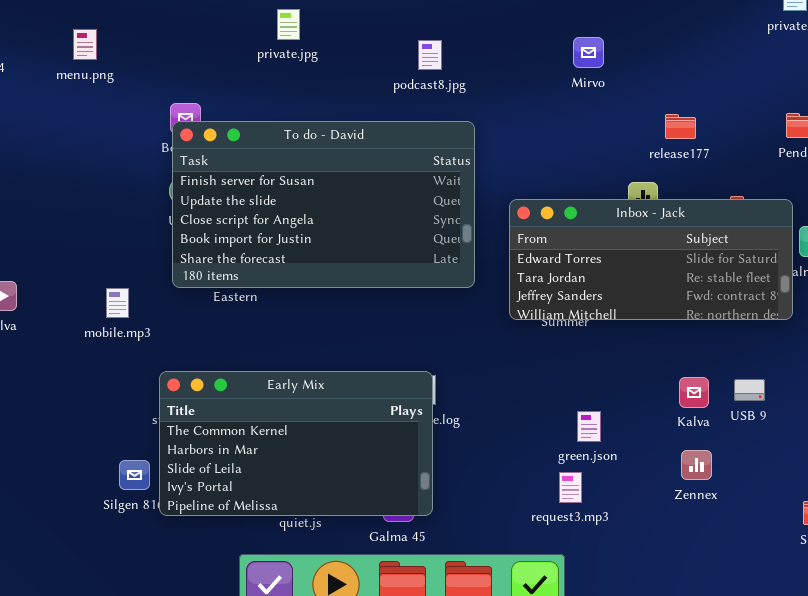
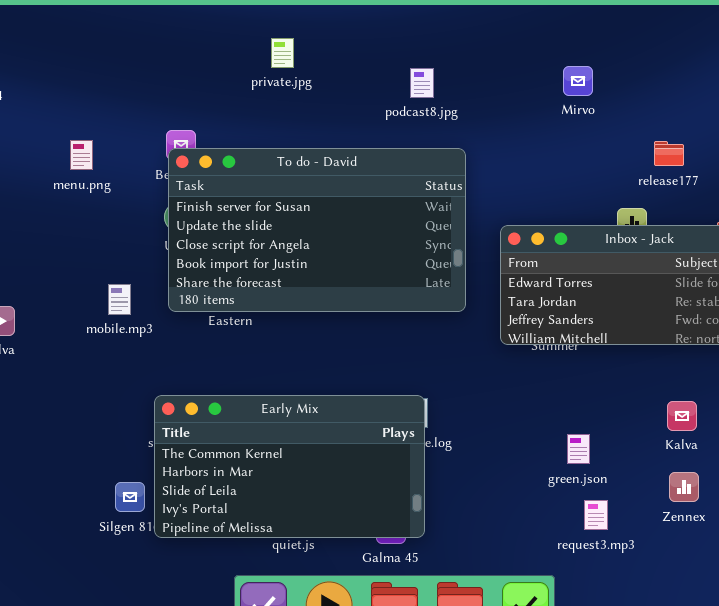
menu.png: [73,29,97,60] -> [70,140,93,170], moved
mobile.mp3: [106,288,129,318] -> [108,284,131,315], moved
request3.mp3: [559,472,582,503] -> [584,500,608,530], moved

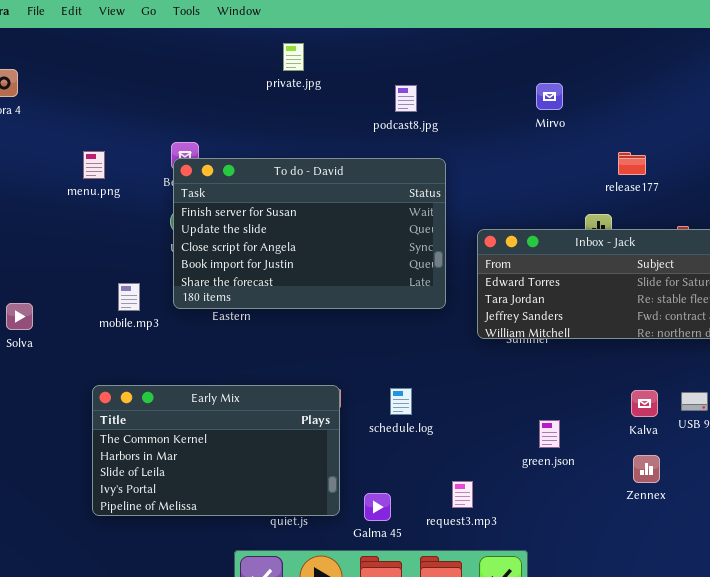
private.jpg: [271,38,294,68] -> [283,43,304,71], moved
Early Mix: [154,395,425,538] -> [92,385,340,516], moved
request3.mp3: [584,500,608,530] -> [452,481,473,508], moved

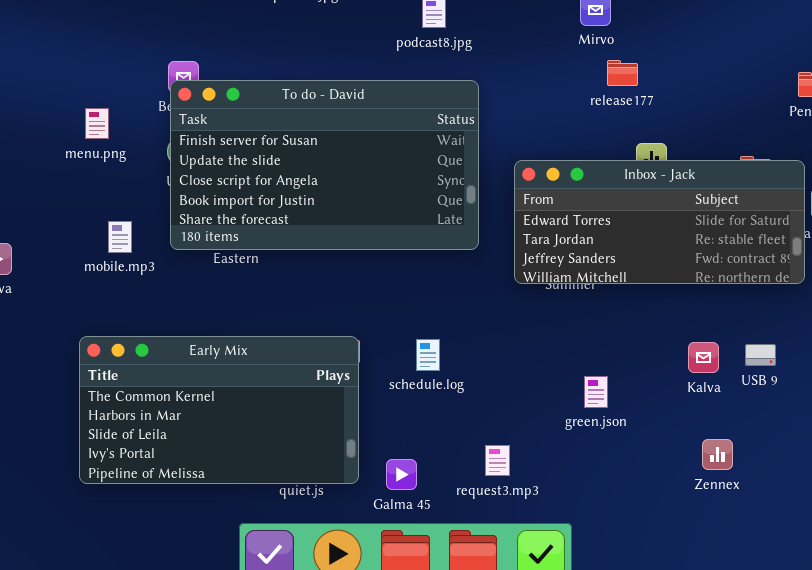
menu.png: [83,151,105,179] -> [85,108,109,139], moved
release177: [618,152,646,175] -> [607,60,638,86], moved
Zennex: [633,455,660,483] -> [702,439,733,470], moved

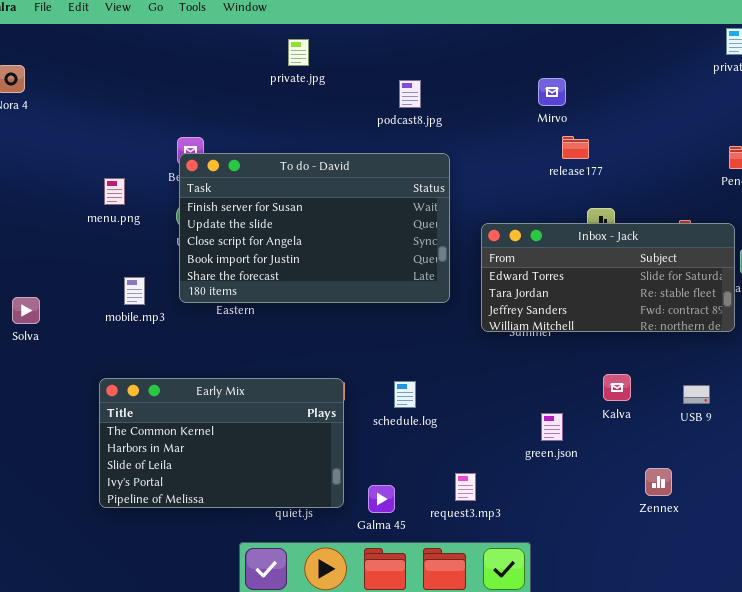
Kalva: [688,342,719,373] -> [603,374,631,401], moved

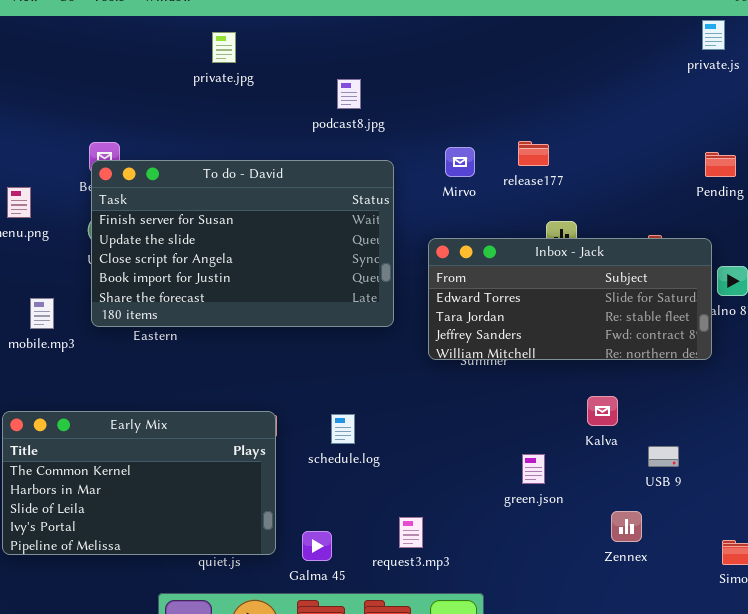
Mirvo: [538,78,566,106] -> [445,147,475,177], moved
Kalva: [603,374,631,401] -> [587,396,618,426], moved
USB 9: [683,385,710,404] -> [648,446,679,467], moved
green.json: [541,413,563,441] -> [522,454,545,484], moved

